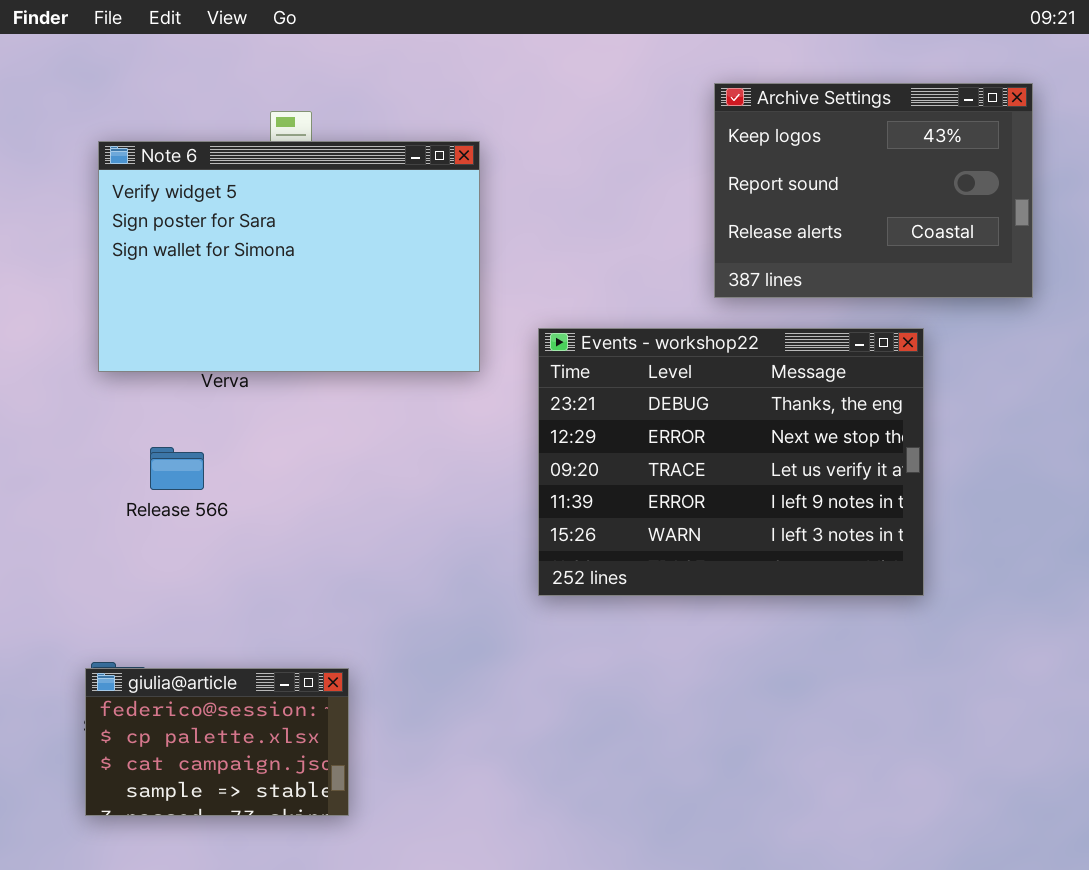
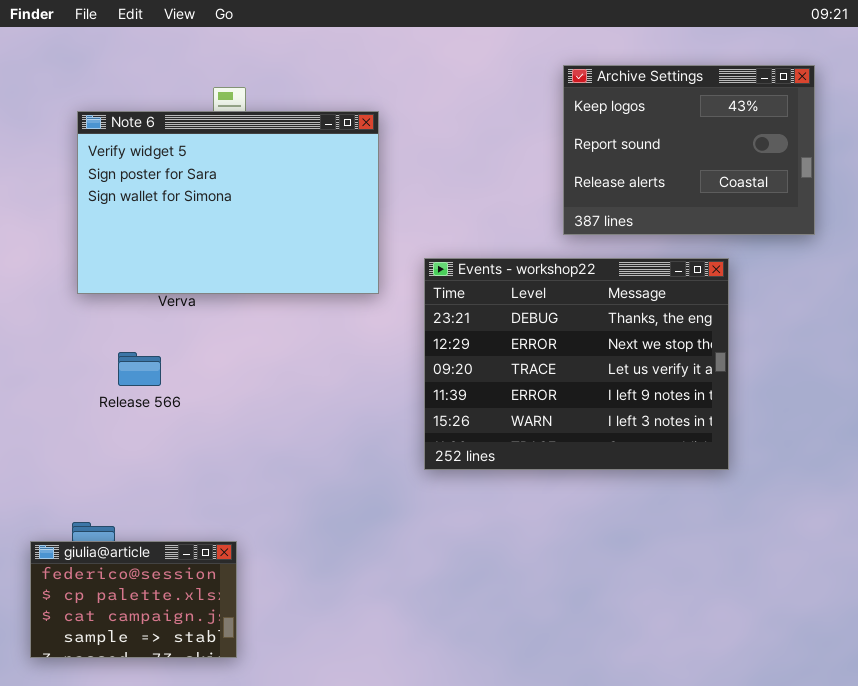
giulia@article: [85,668,349,816] -> [30,541,237,658], moved

